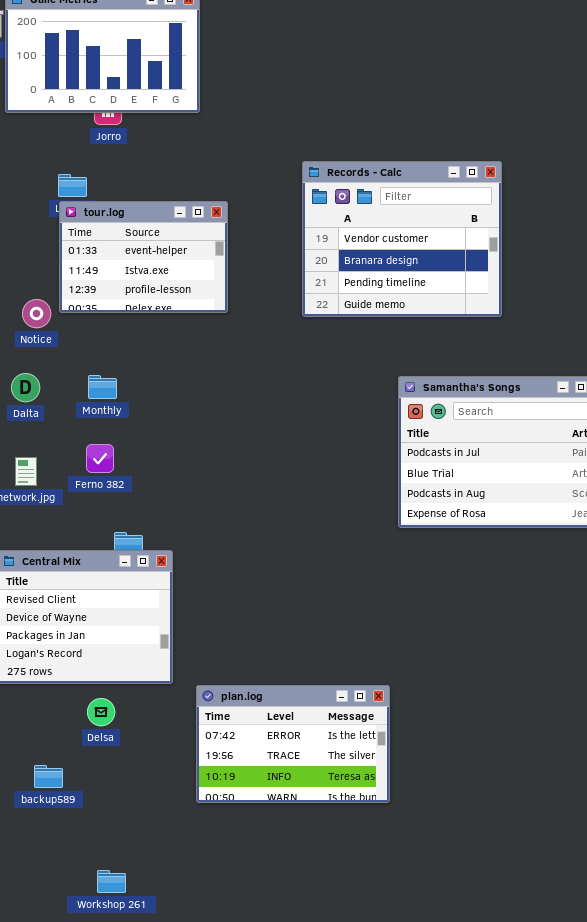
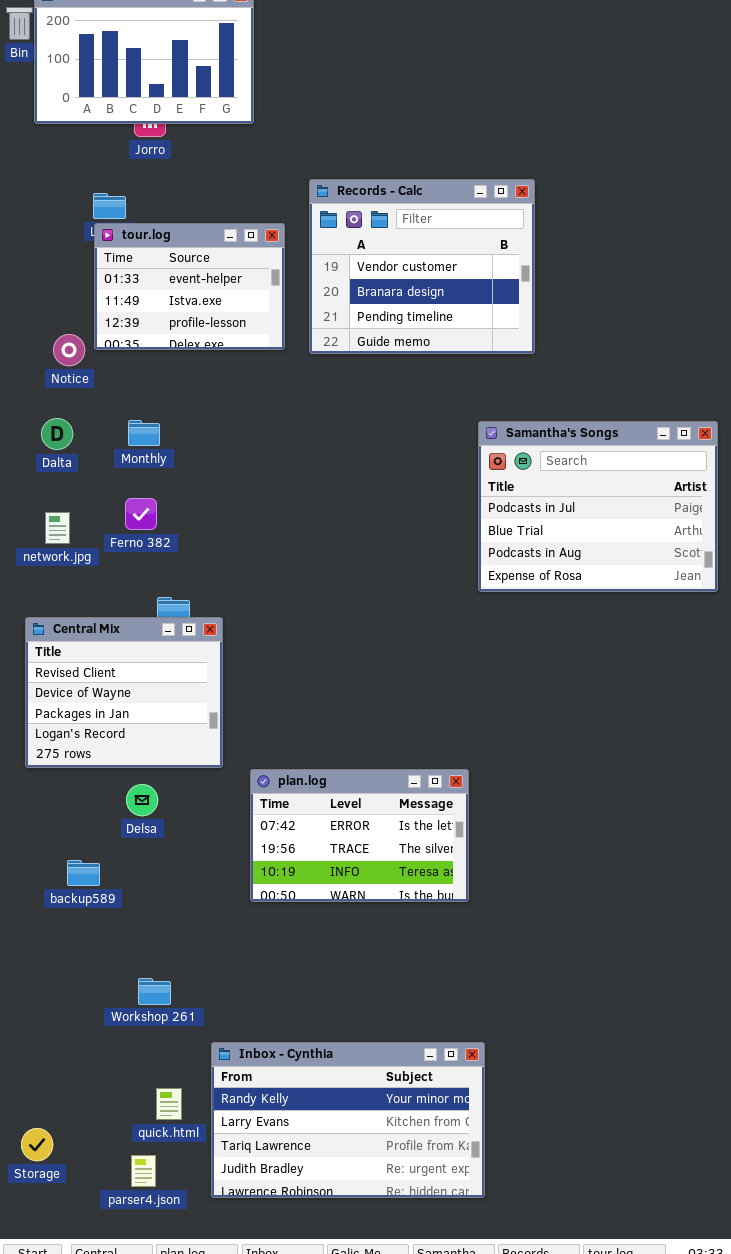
Records - Calc: [302,161,502,317] -> [309,179,535,354], moved

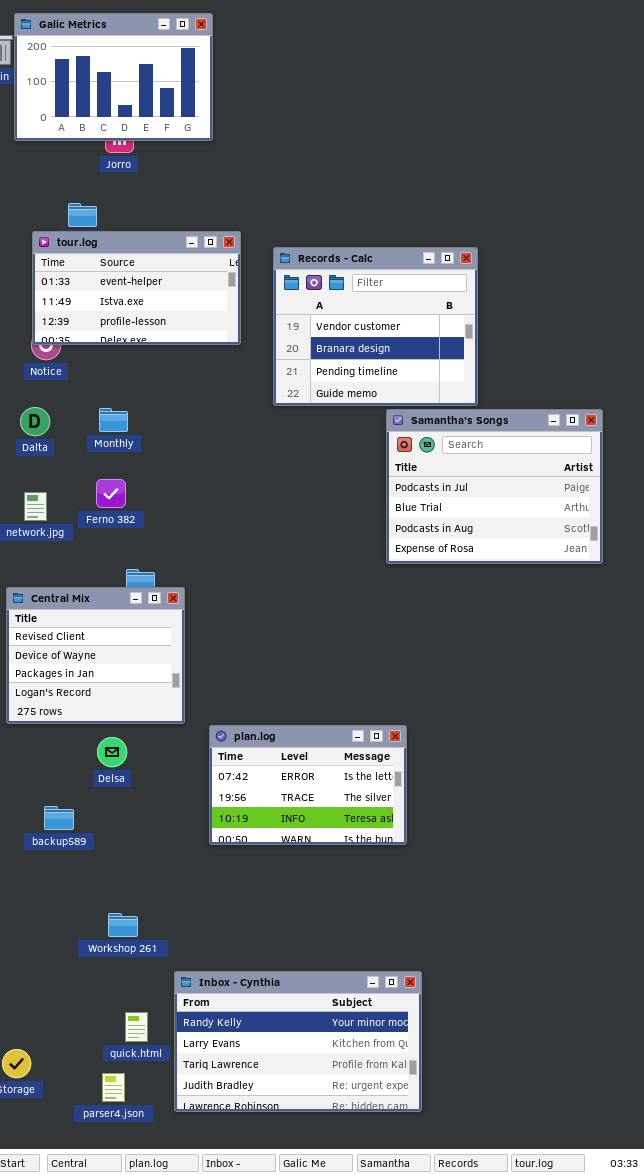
Records - Calc: [309,179,535,354] -> [273,247,478,406], moved
tour.log: [94,223,285,350] -> [32,231,241,345], resized
Samantha's Songs: [478,421,718,592] -> [386,409,603,564], moved

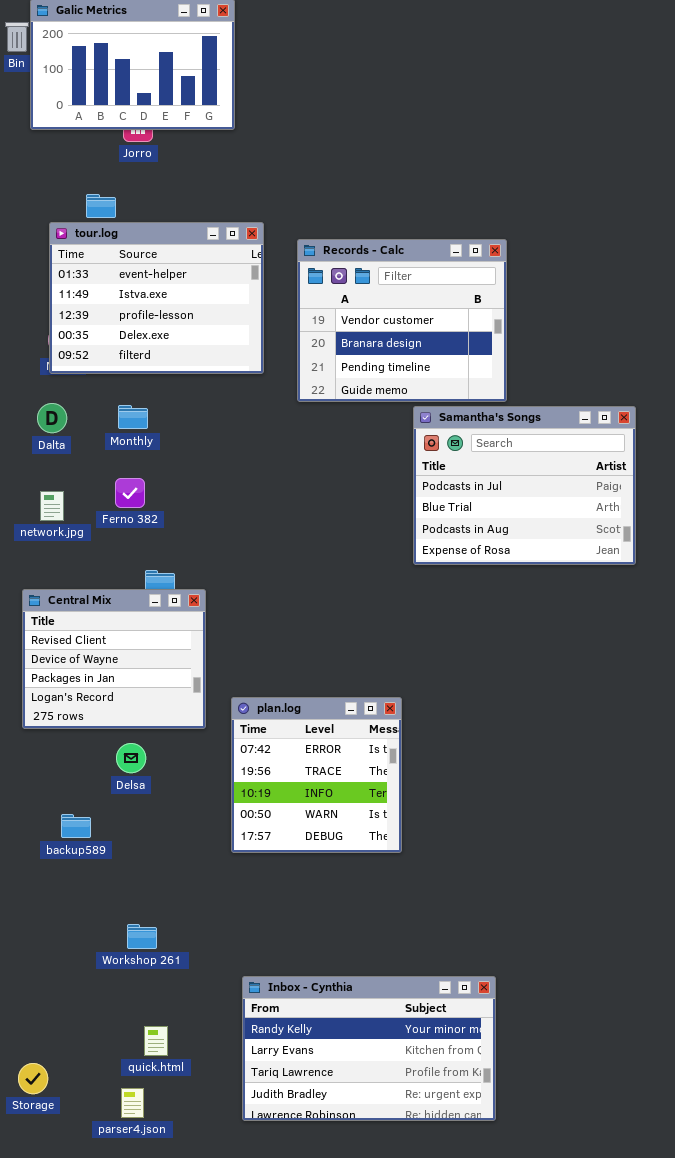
tour.log: [32,231,241,345] -> [49,222,264,374], resized
plan.log: [209,725,407,845] -> [231,697,402,853], resized
Inbox - Cynthia: [174,971,422,1112] -> [242,976,496,1121], moved

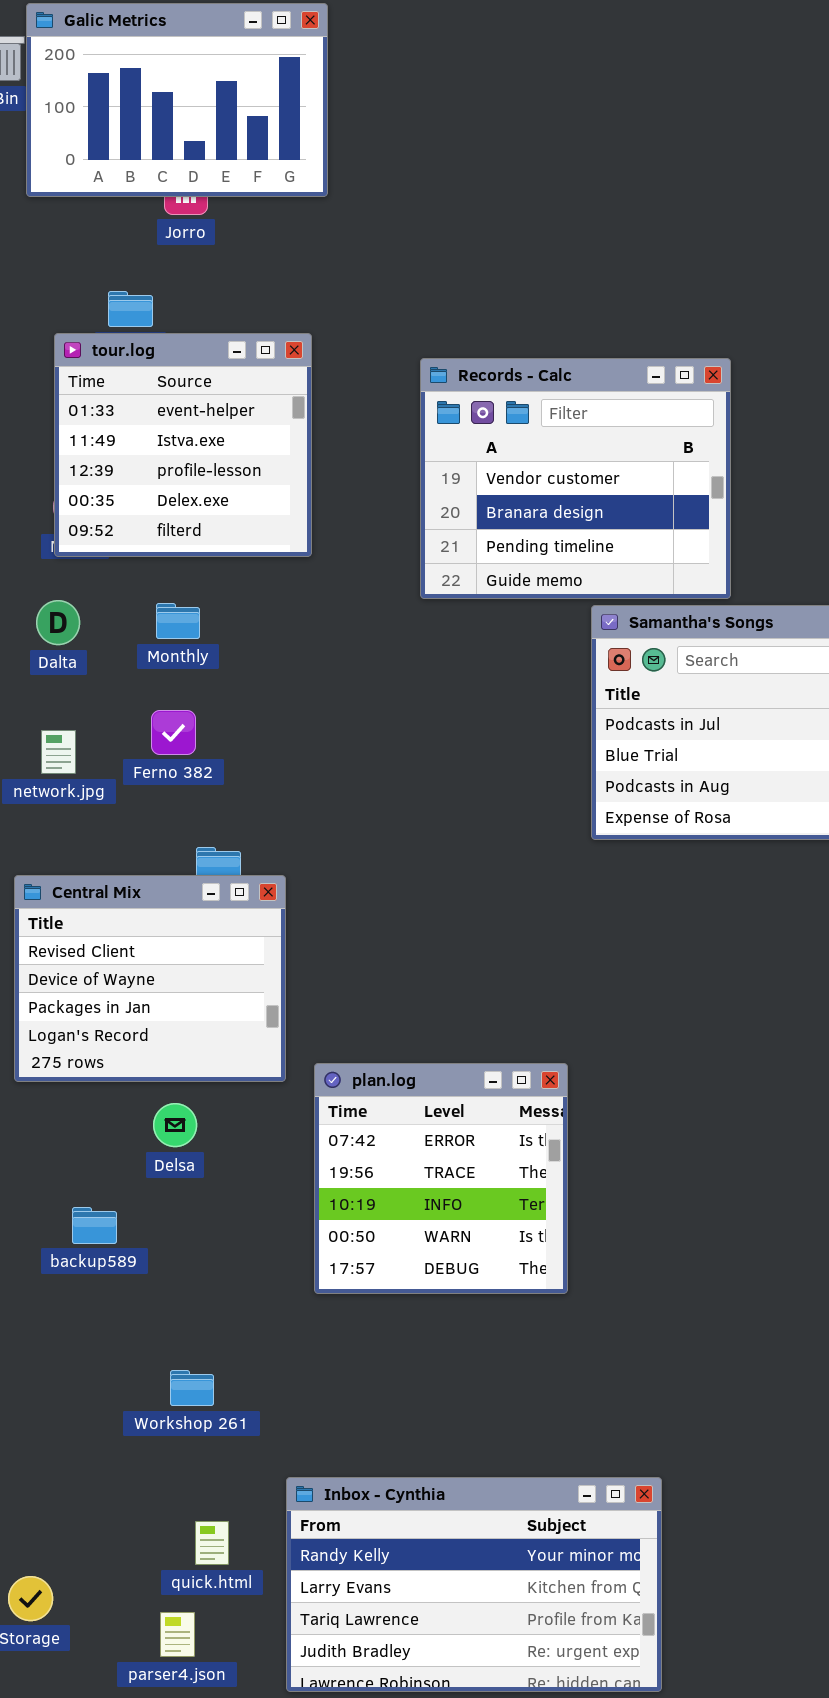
tour.log: [49,222,264,374] -> [54,333,312,557], resized
plan.log: [231,697,402,853] -> [314,1063,568,1294], moved
Inbox - Cynthia: [242,976,496,1121] -> [286,1477,662,1692], moved

